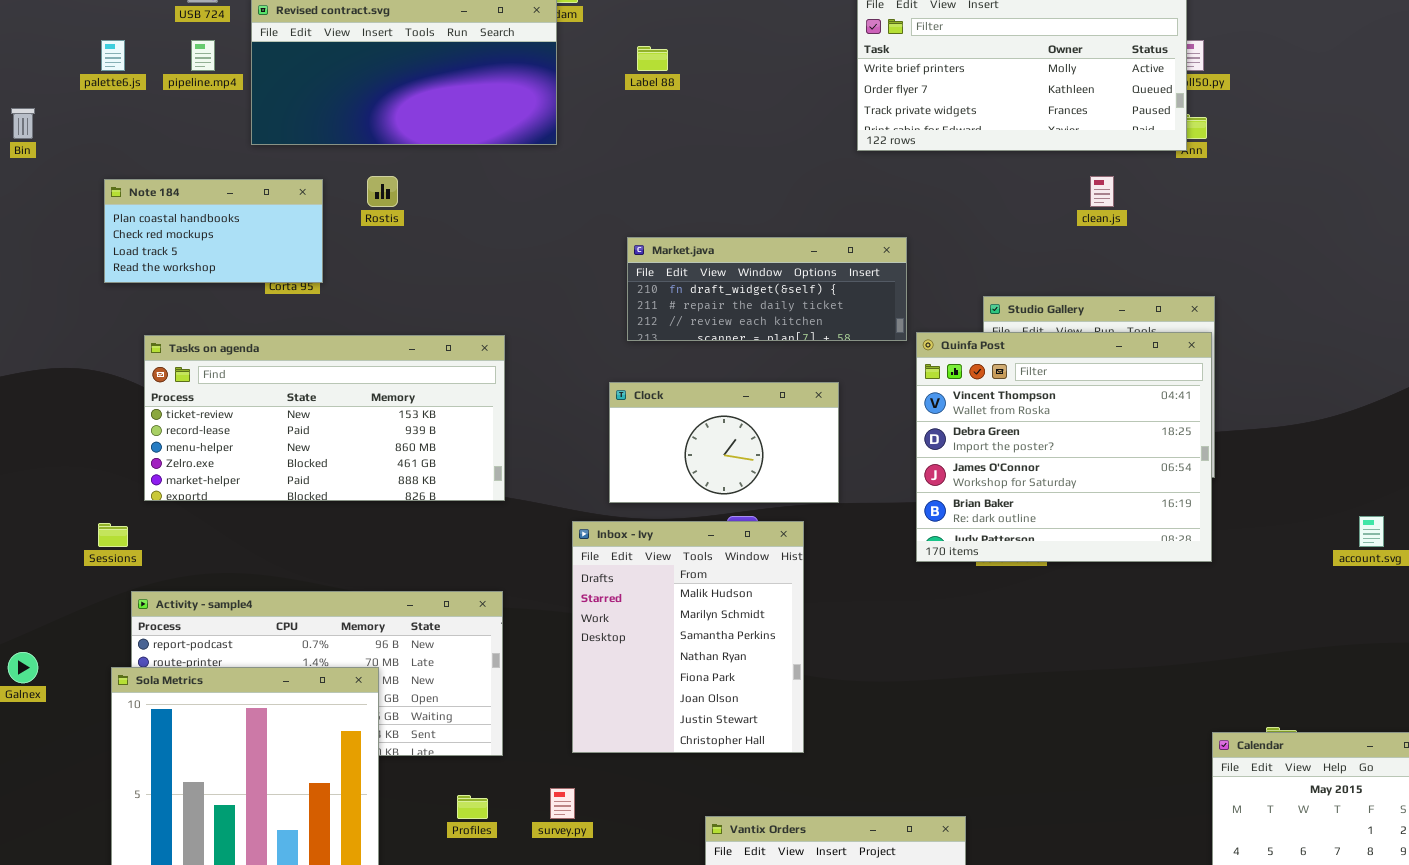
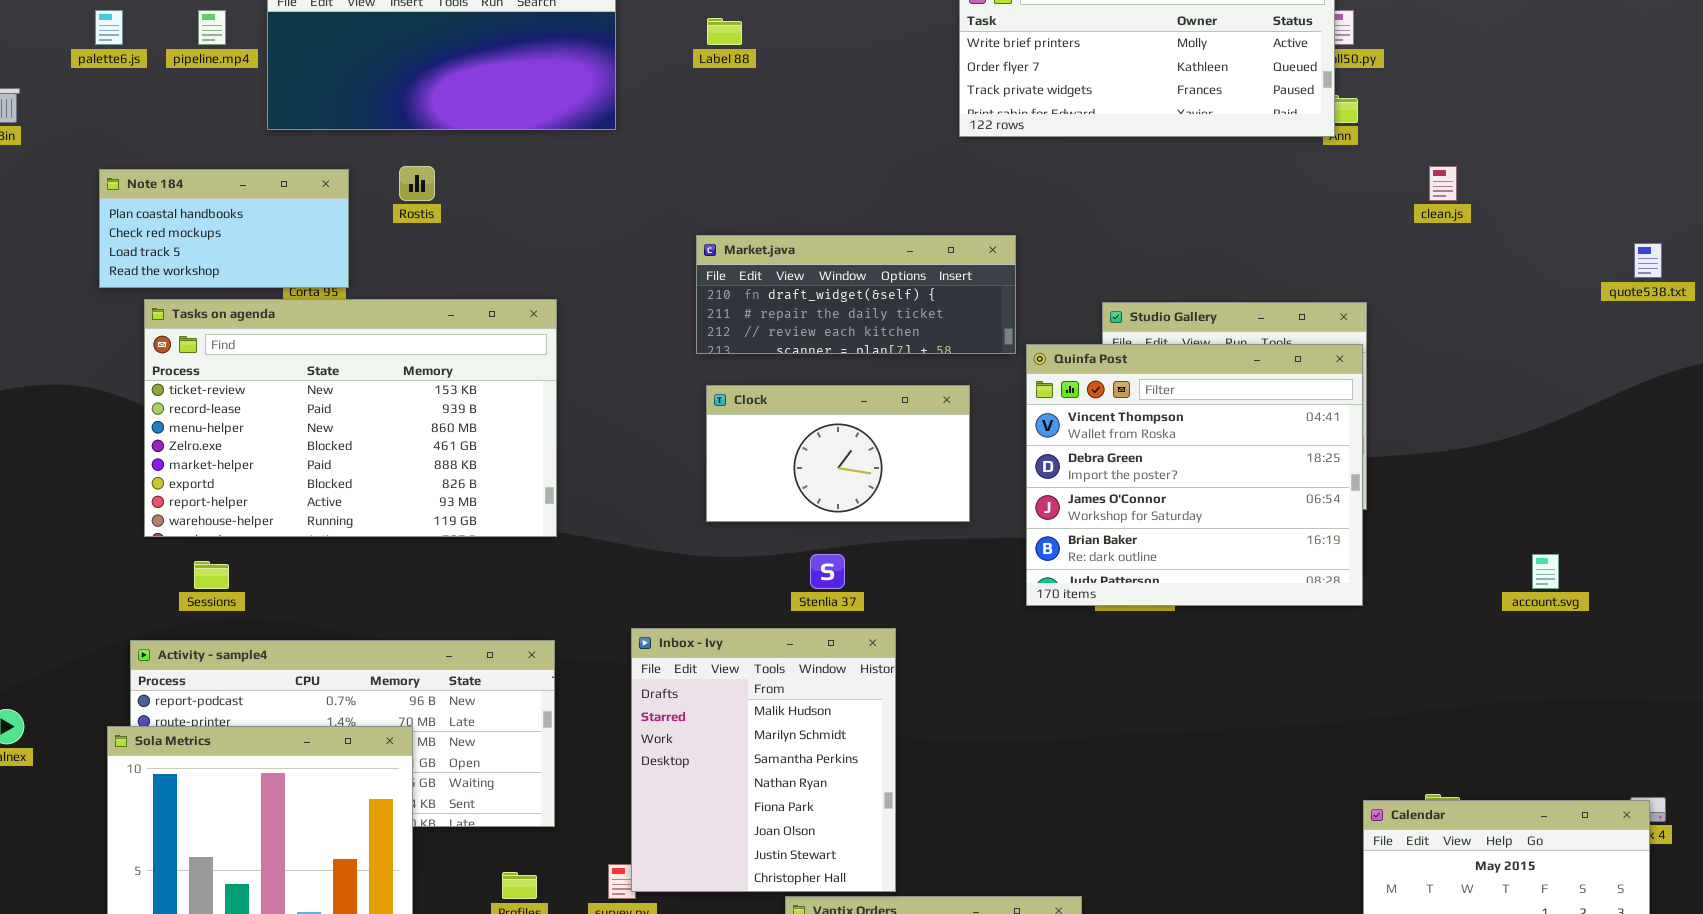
clean.js: [1090,176,1114,207] -> [1429,166,1457,201], moved
Tasks on agenda: [144,335,505,501] -> [144,299,557,537], resized
Clock: [609,382,839,503] -> [706,385,970,522], moved
Inbox - Ivy: [572,521,804,753] -> [631,628,896,892], moved
Sessions: [98,523,128,547] -> [194,561,229,589], moved

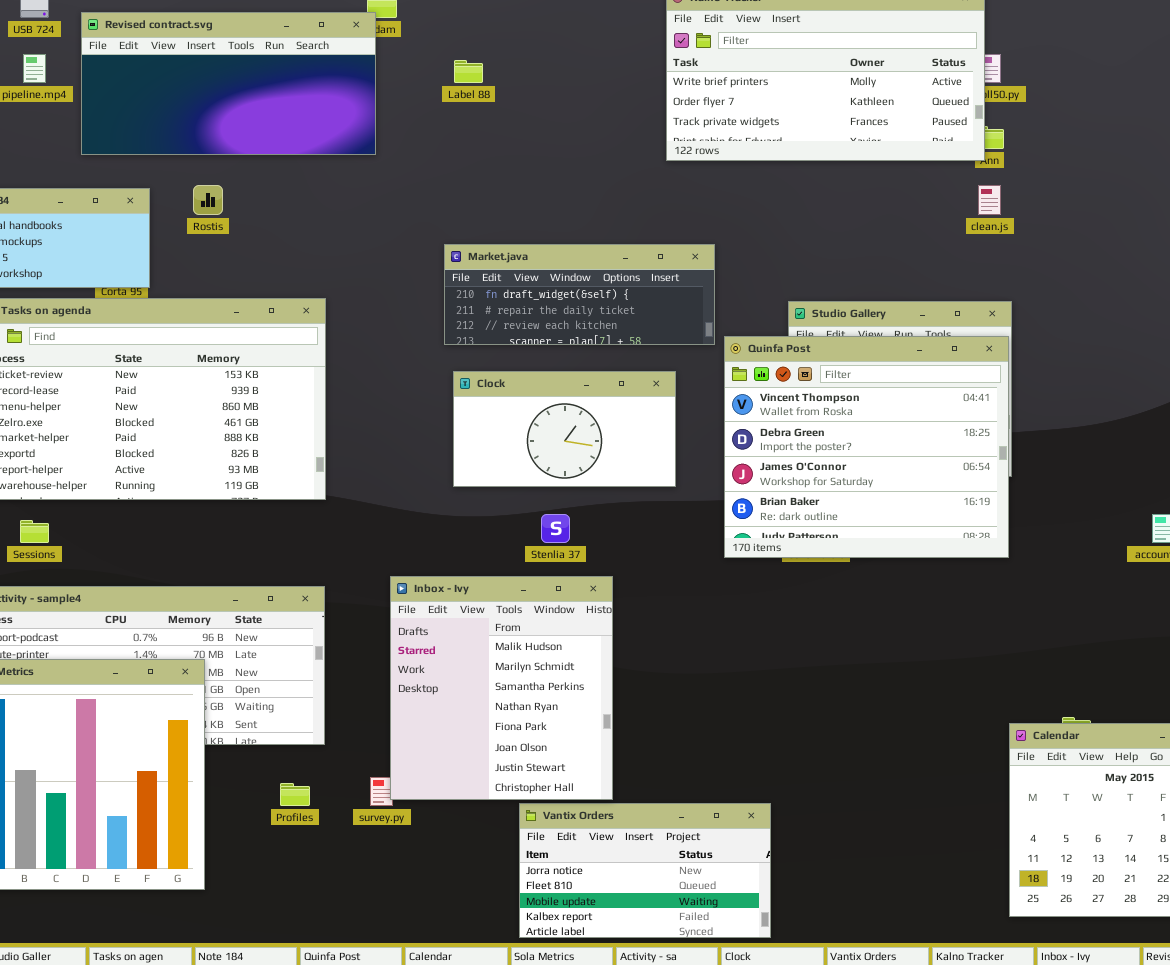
clean.js: [1429,166,1457,201] -> [978,185,1001,215], moved

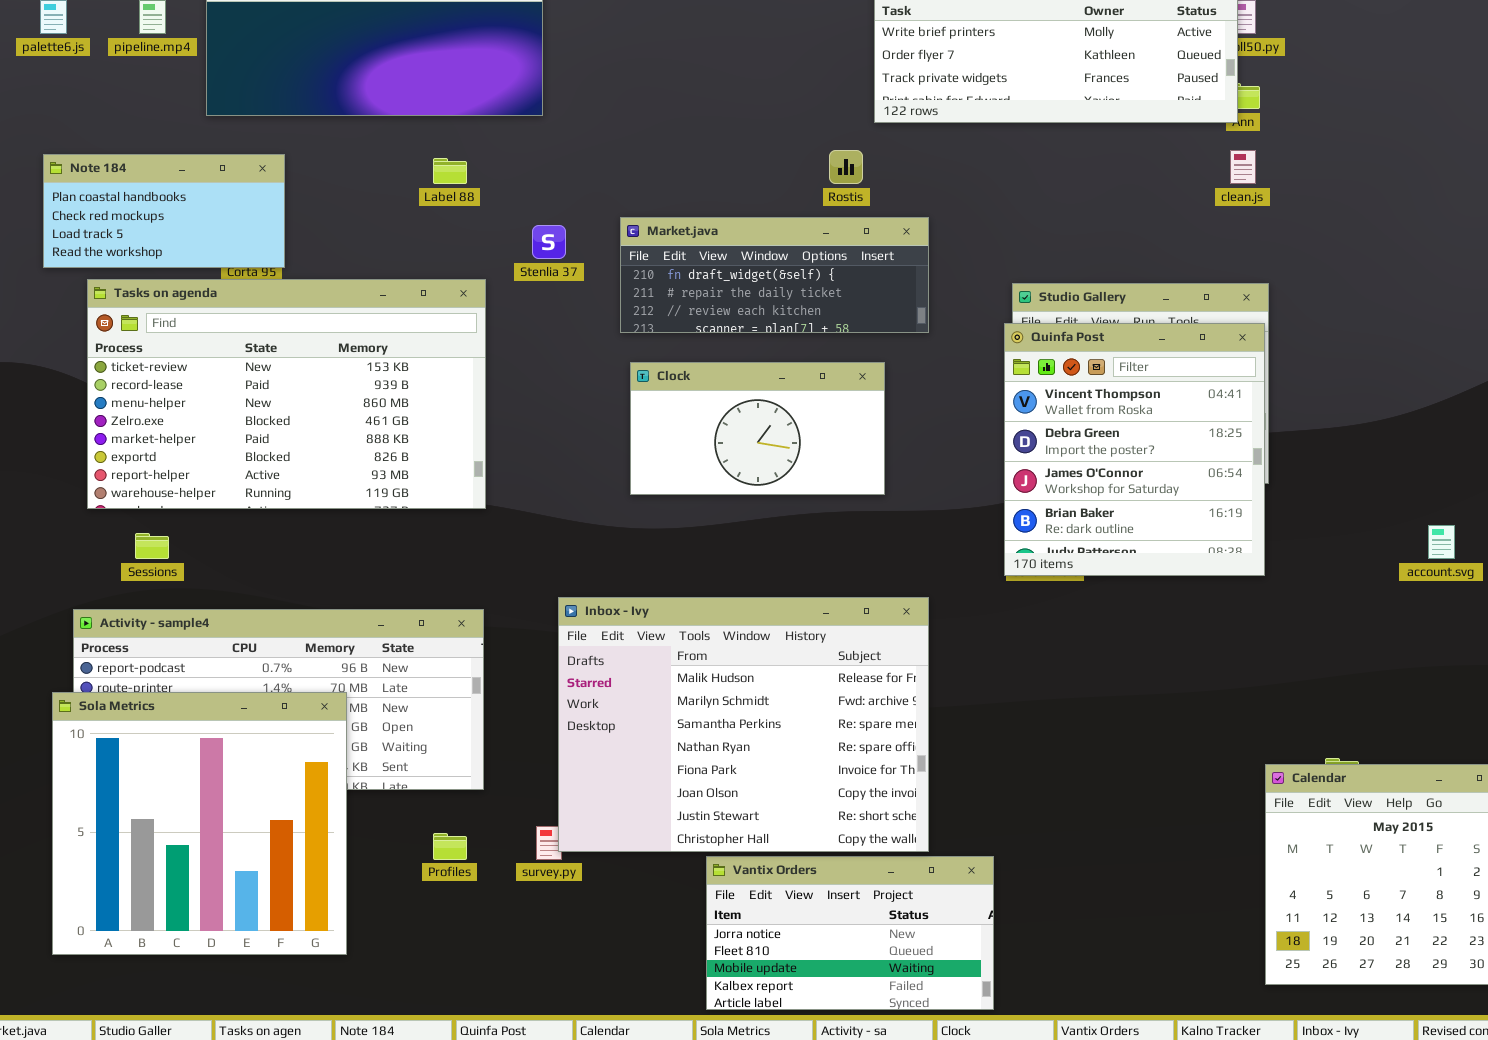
Label 88: [454,60,483,83] -> [433,158,467,184], moved
Rostis: [193,185,223,215] -> [829,150,863,184], moved
Quinfa Post: [724,336,1009,558] -> [1004,323,1265,576], resized
Stenlia 37: [541,514,570,543] -> [532,225,566,259], moved
Inbox - Ivy: [390,576,613,800] -> [558,597,929,852], resized

